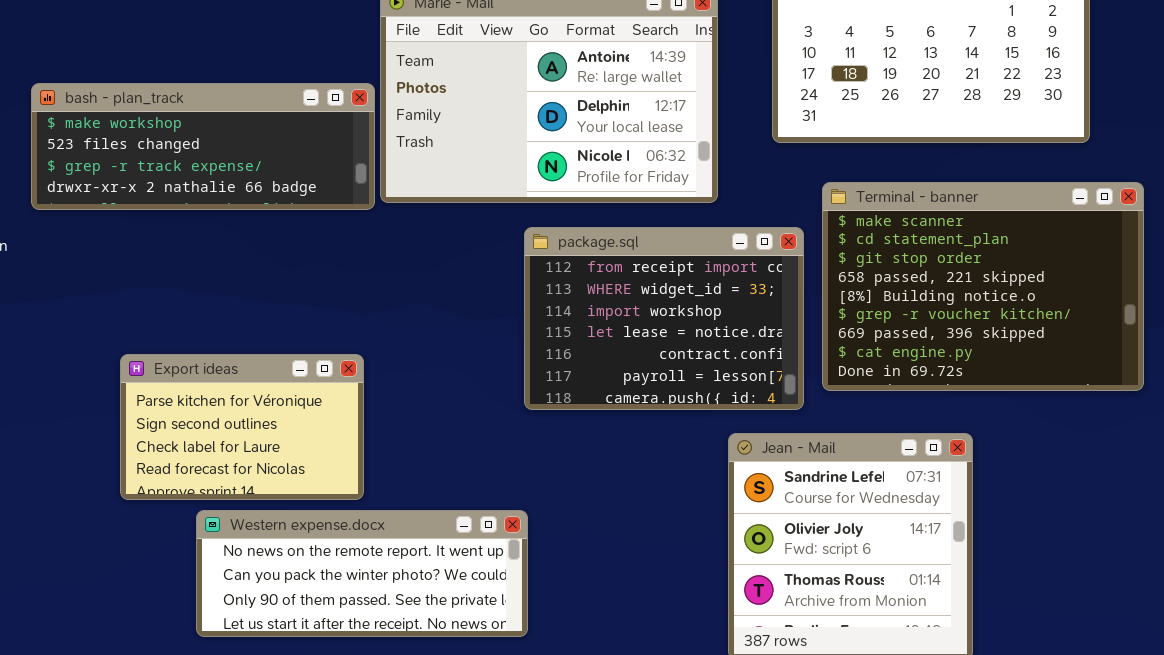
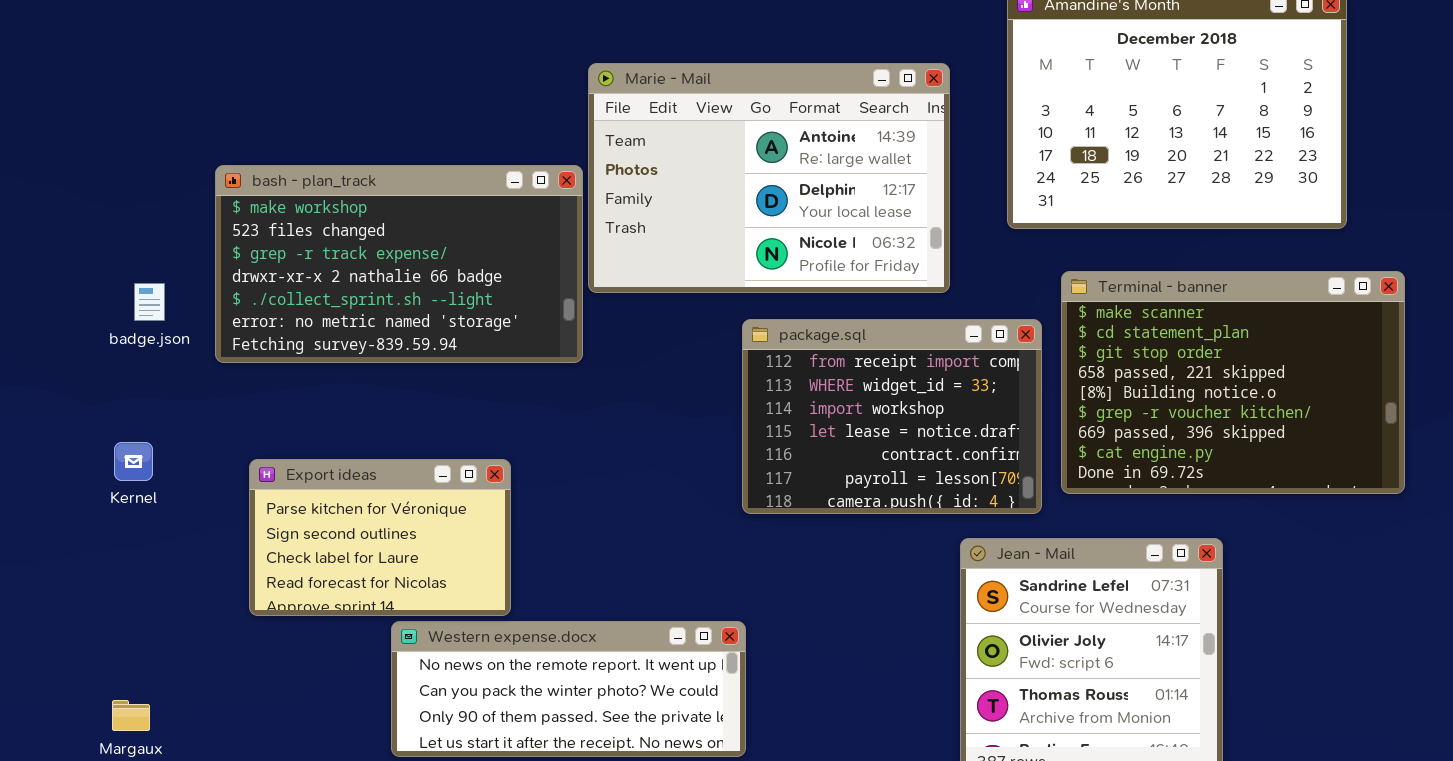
bash - plan_track: [31,83,375,210] -> [215,165,583,363], resized
Export ideas: [120,354,364,500] -> [249,459,511,616], moved

